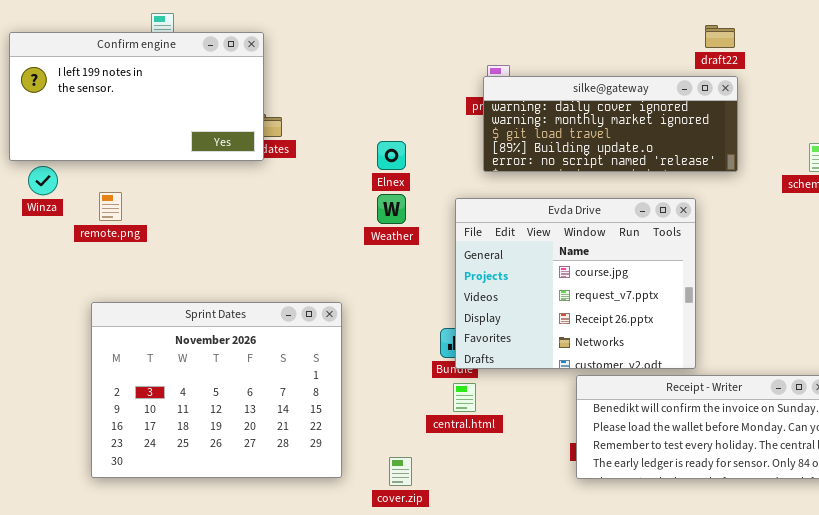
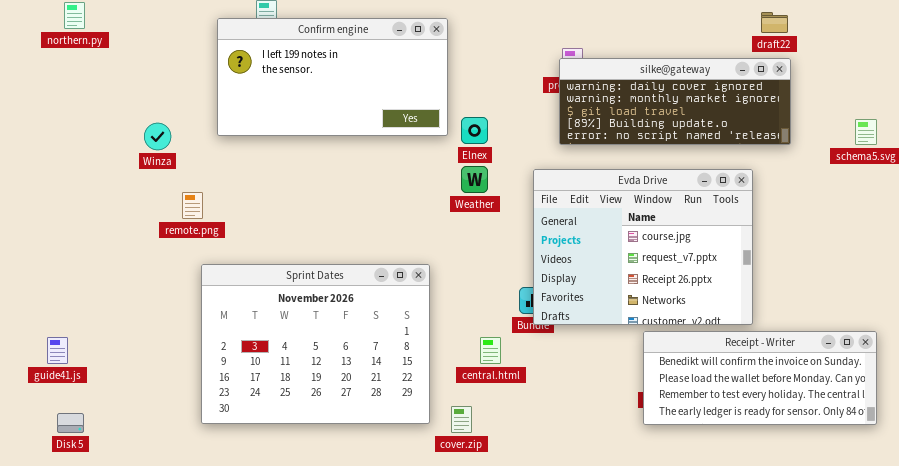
Confirm engine: [9,32,264,161] -> [217,18,448,136], moved
Winza: [28,166,58,195] -> [144,123,171,150], moved
remote.png: [99,192,122,221] -> [182,192,203,219], moved
central.html: [453,383,476,412] -> [480,337,501,364], moved
cover.zip: [389,457,412,486] -> [451,406,472,433], moved

